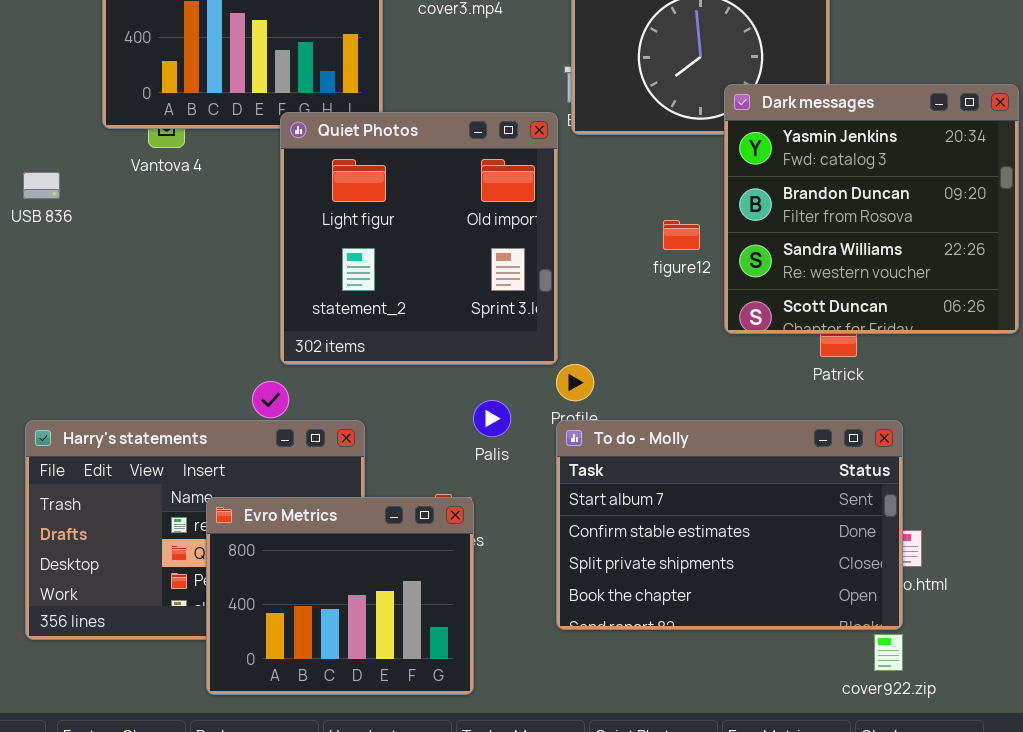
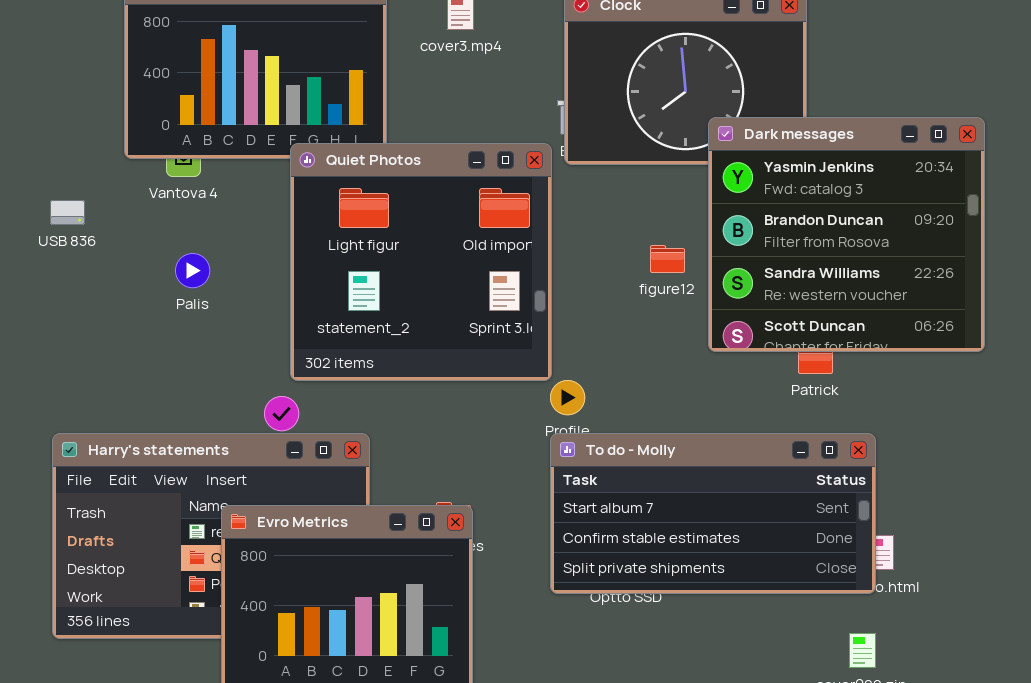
Palis: [473,400,511,437] -> [175,253,210,288], moved
To do - Molly: [556,420,903,630] -> [550,433,876,594], resized

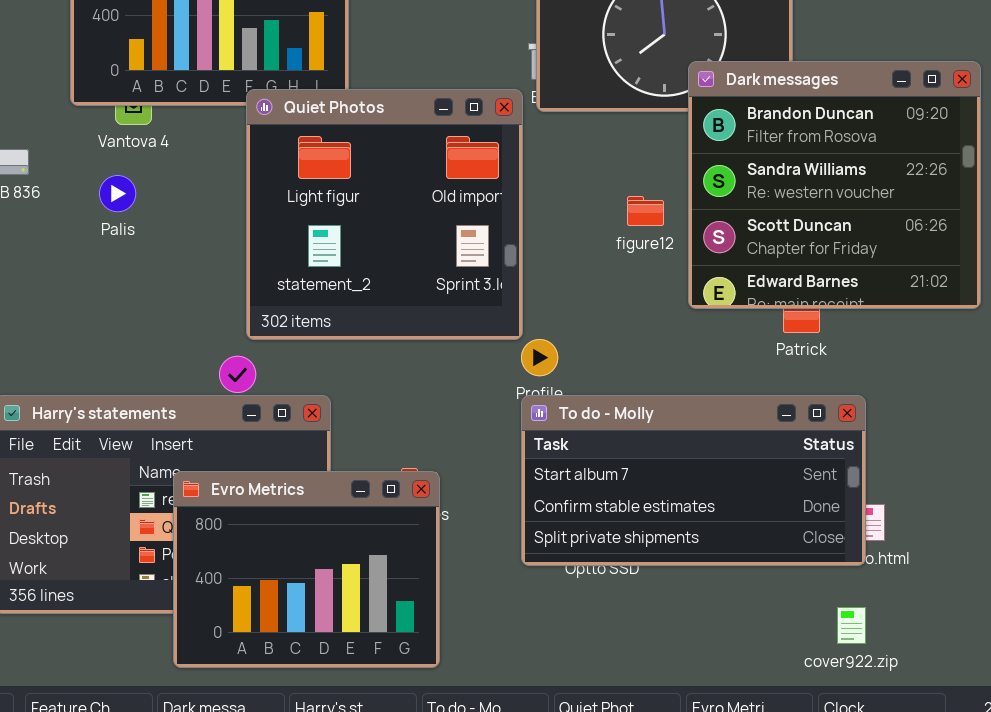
Dark messages: [708,117,985,352] -> [688,61,981,309], scrolled down 1 row
Palis: [175,253,210,288] -> [99,175,136,212], moved

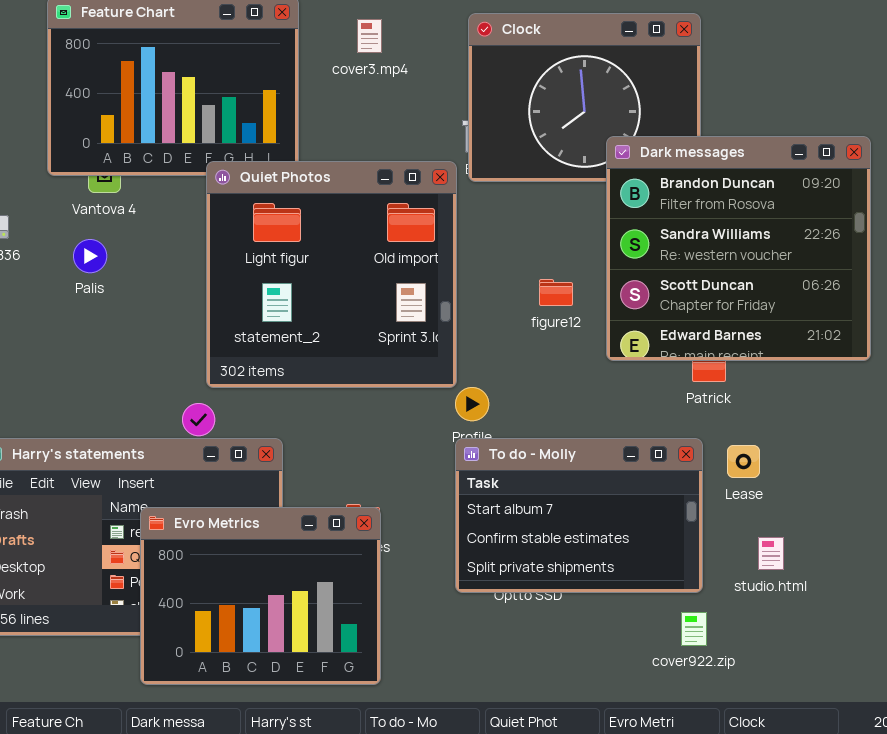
figure12: [627,196,664,226] -> [539,279,573,306], moved
To do - Molly: [521,395,866,566] -> [455,438,703,593], resized
cover922.zip: [837,607,866,644] -> [681,612,707,646], moved

